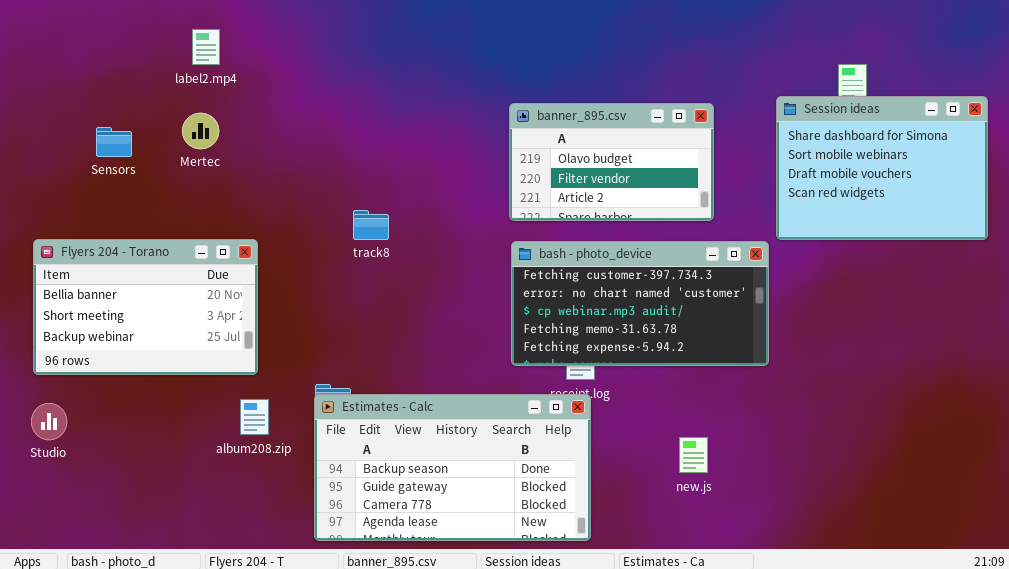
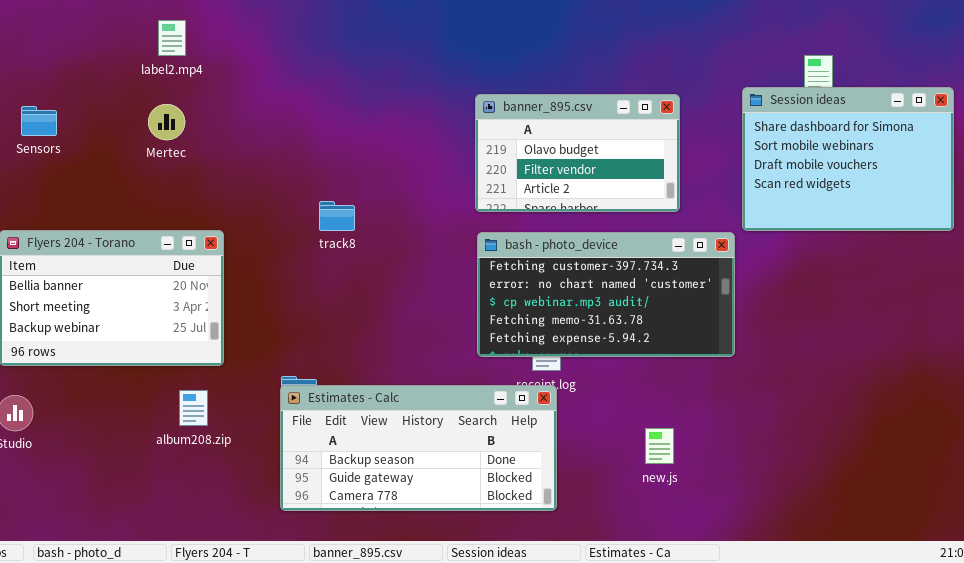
Sensors: [96,127,132,157] -> [21,106,57,136], moved
Estimates - Calc: [314,394,591,541] -> [280,385,557,511], resized
album208.zip: [240,399,269,435] -> [179,390,208,426], moved

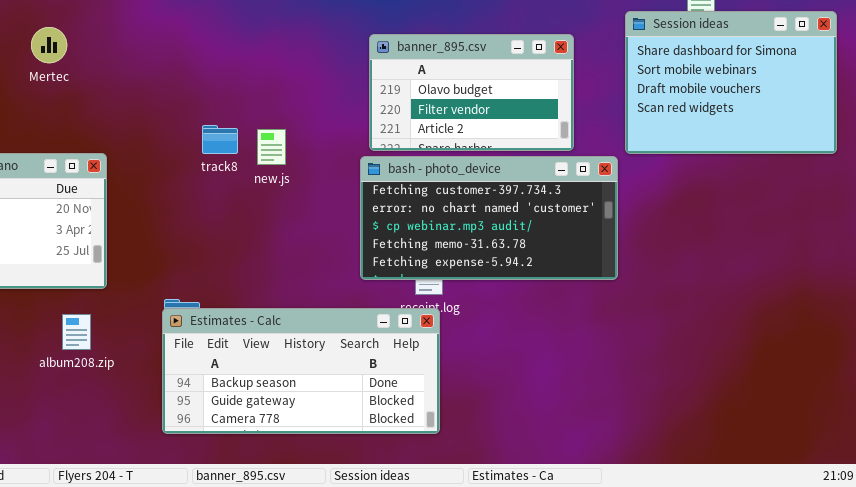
banner_895.csv: [475,94,680,212] -> [369,34,574,151], moved
new.js: [645,428,674,464] -> [257,129,286,165], moved

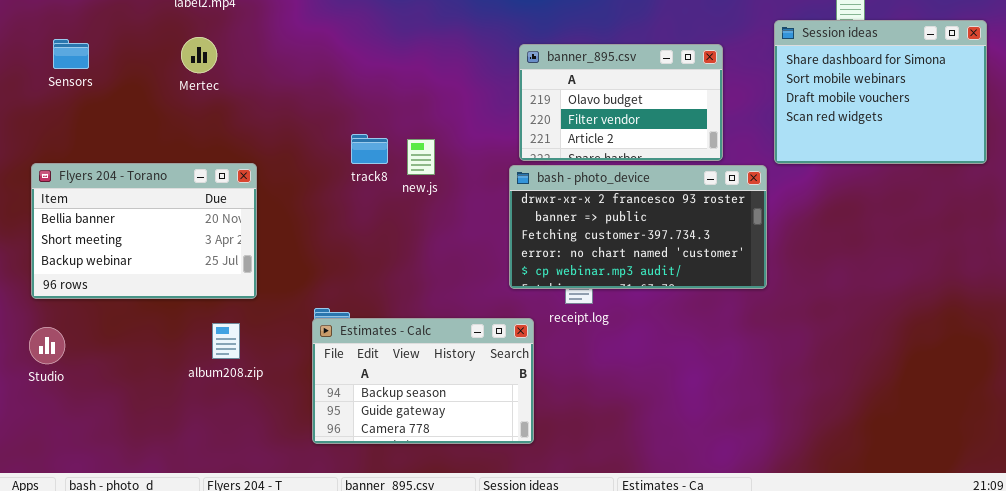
bash - photo_device: [360,156,618,280] -> [509,165,767,289], scrolled up 2 rows
Estimates - Calc: [162,308,440,434] -> [312,318,534,444], resized

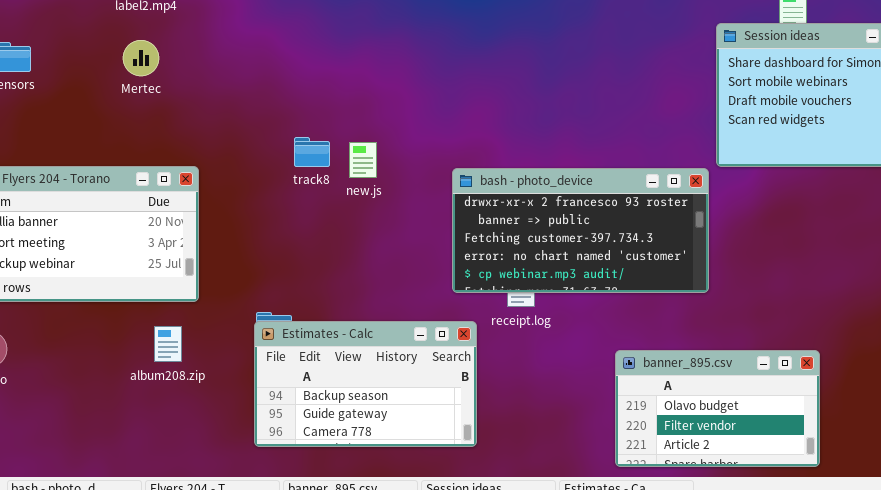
banner_895.csv: [519,44,723,161] -> [615,350,820,467], moved

